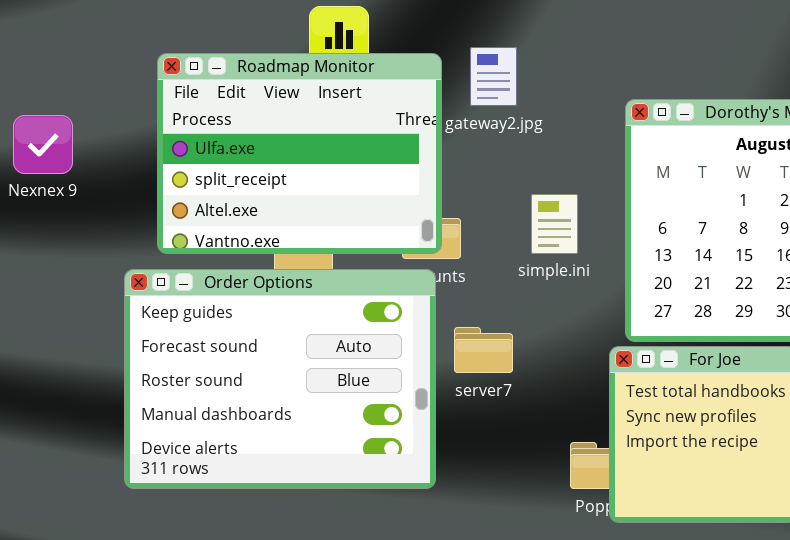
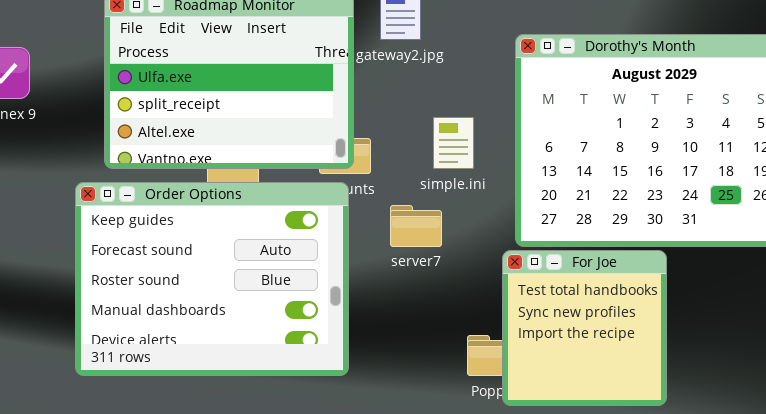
server7: [454,327,513,373] -> [390,205,442,247], moved

